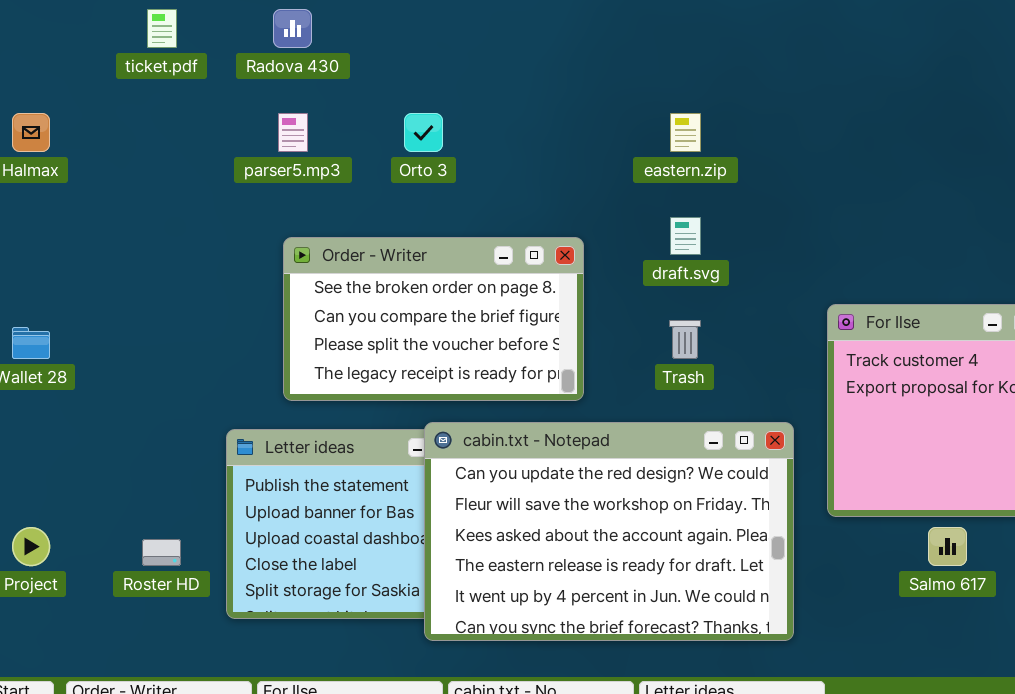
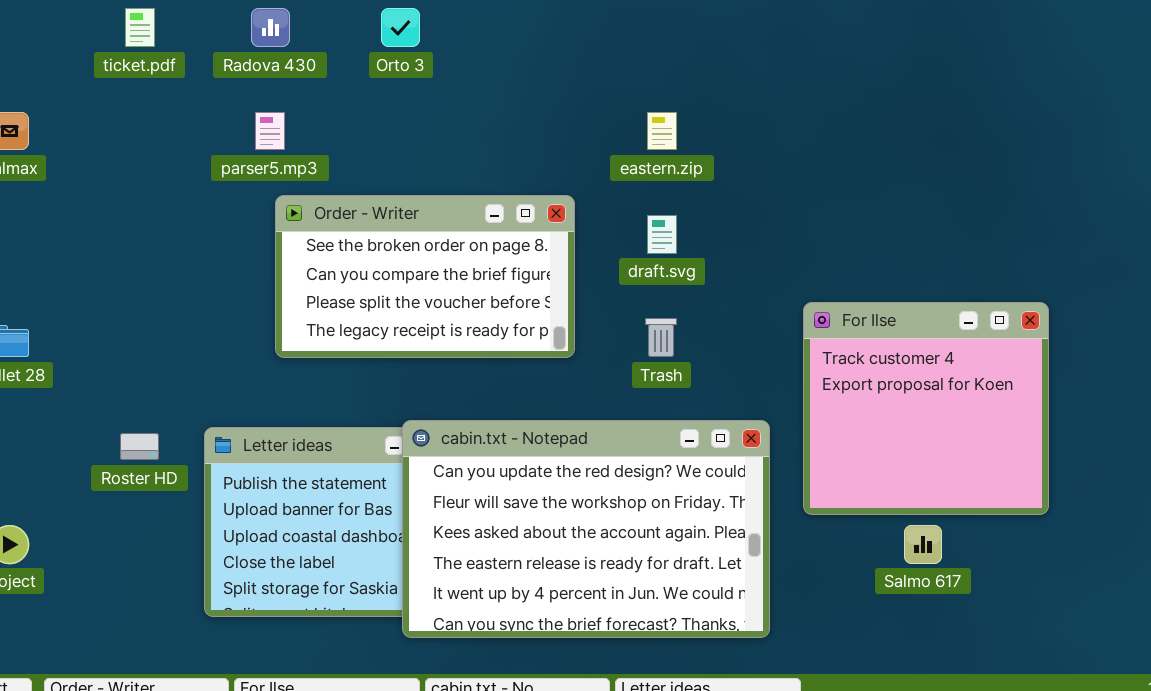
Orto 3: [404,113,443,152] -> [381,8,420,47], moved
Order - Writer: [283,237,584,401] -> [275,195,575,358], moved
Roster HD: [142,539,181,566] -> [120,433,159,460], moved

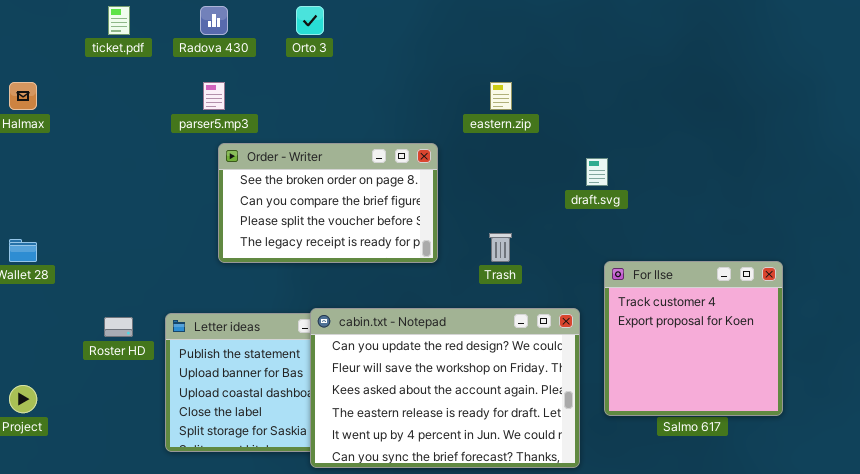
draft.svg: [647,215,677,254] -> [586,158,608,186], moved
For Ilse: [803,302,1049,515] -> [604,261,783,416], moved

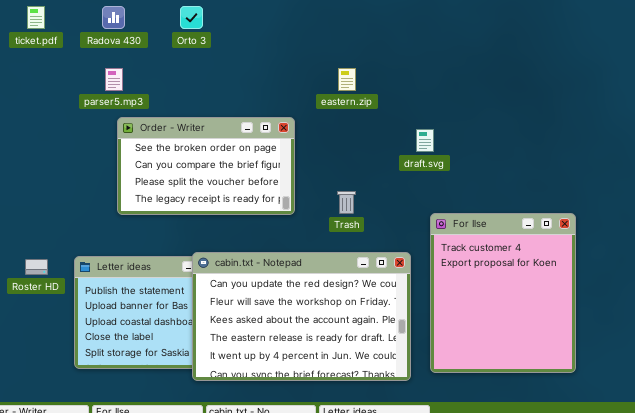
For Ilse: [604,261,783,416] -> [430,213,576,373], resized

